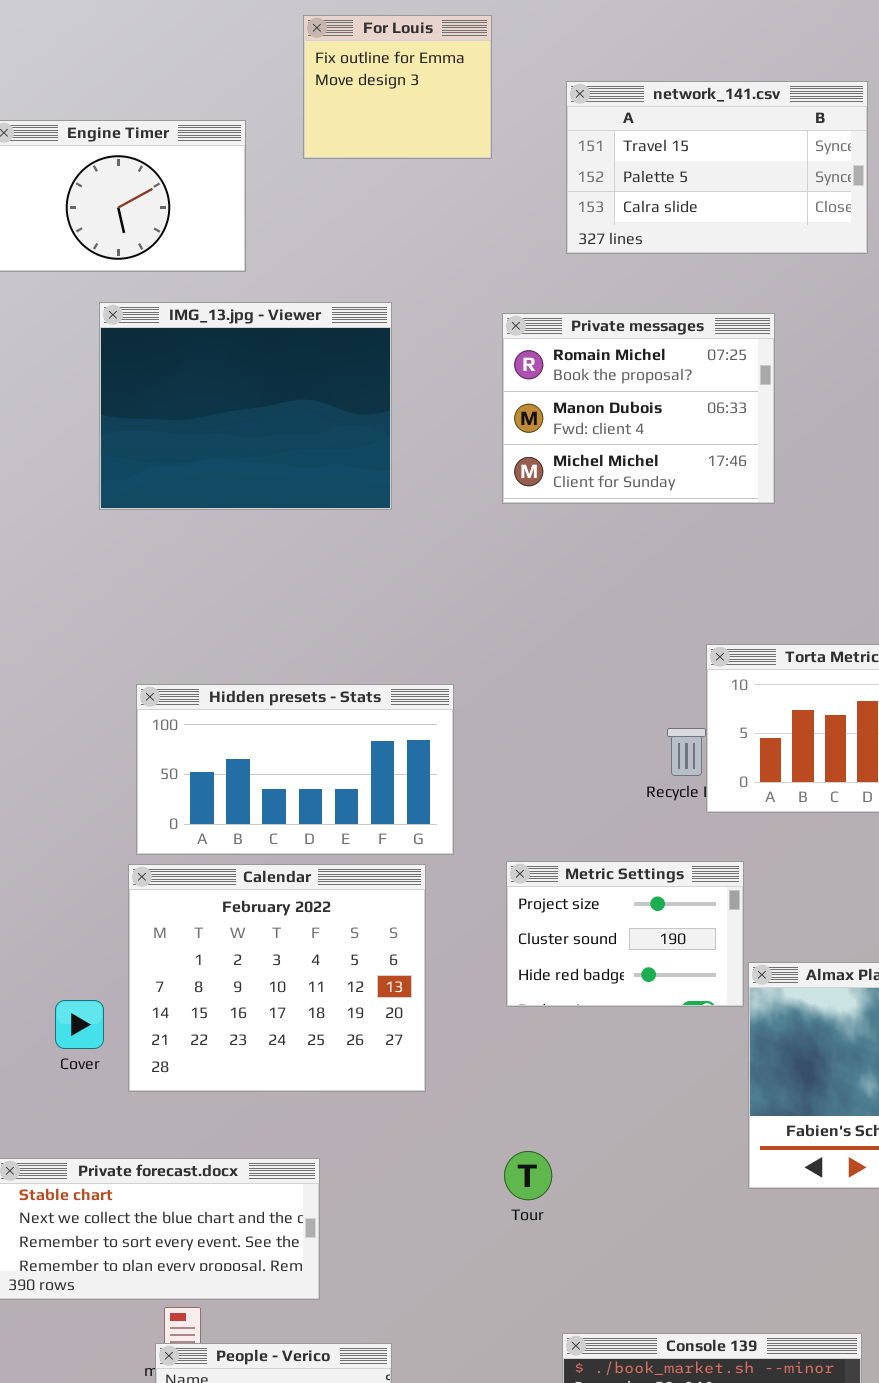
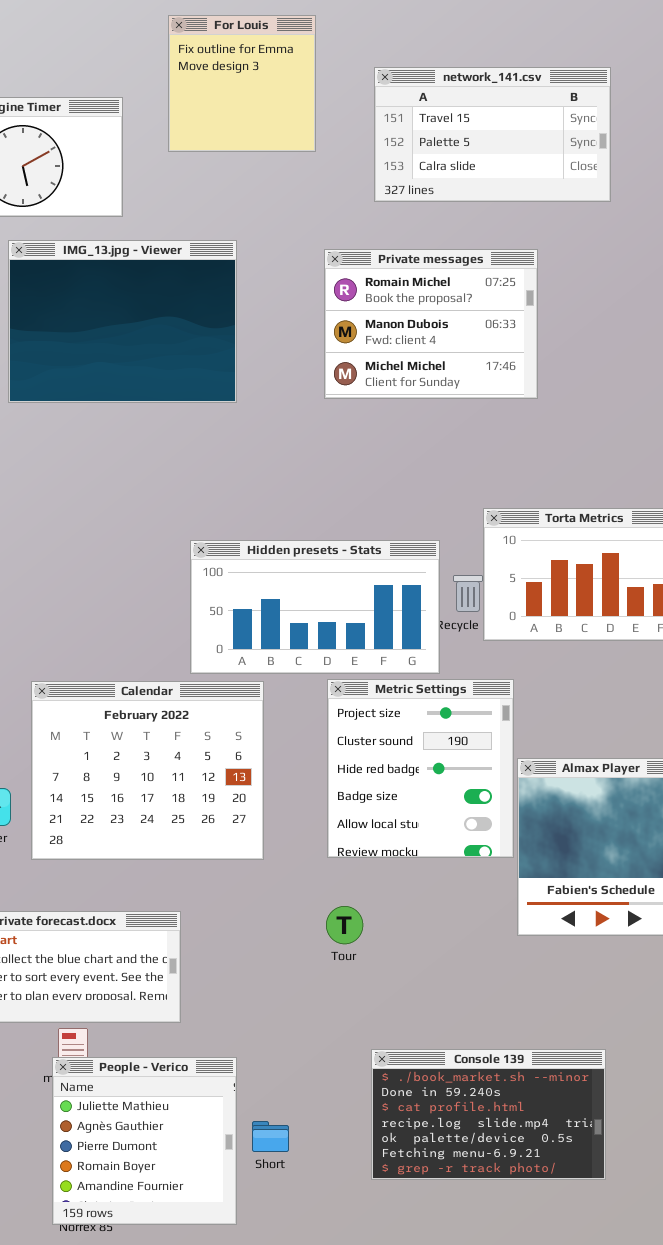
For Louis: [303,15,492,159] -> [168,15,316,152], resized
Hidden presets - Stats: [136,684,454,855] -> [190,540,440,674], moved
Metric Settings: [506,861,744,1007] -> [327,679,514,858], resized

